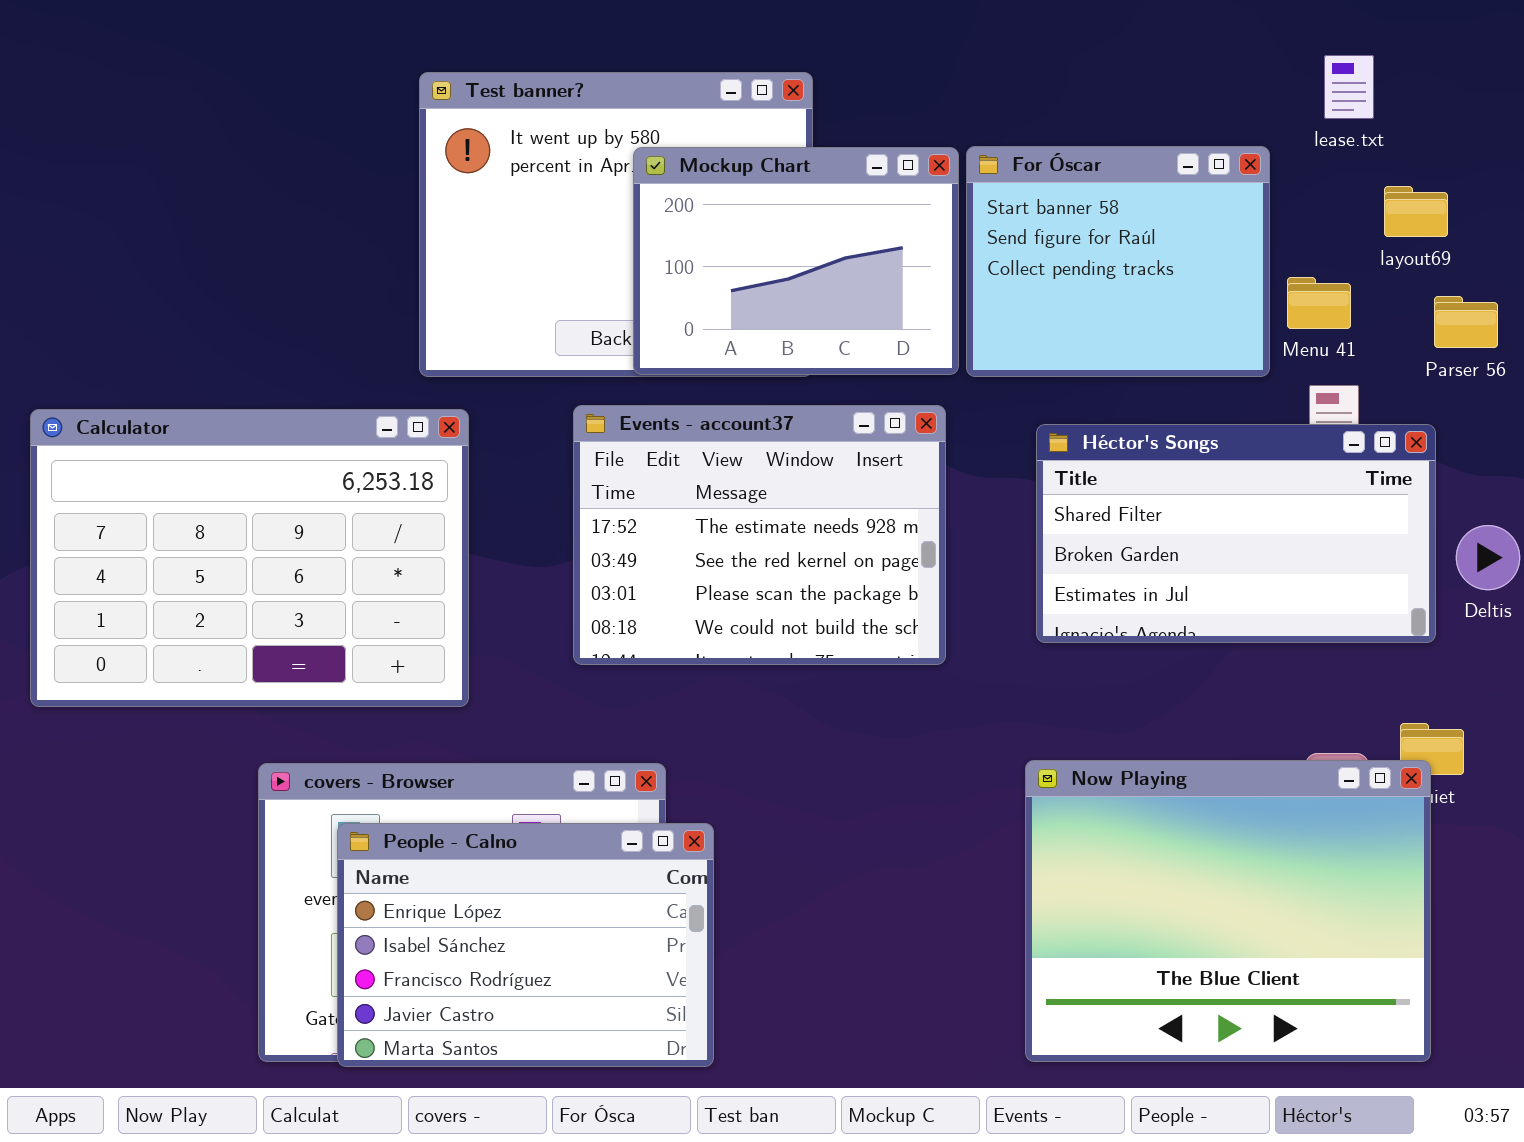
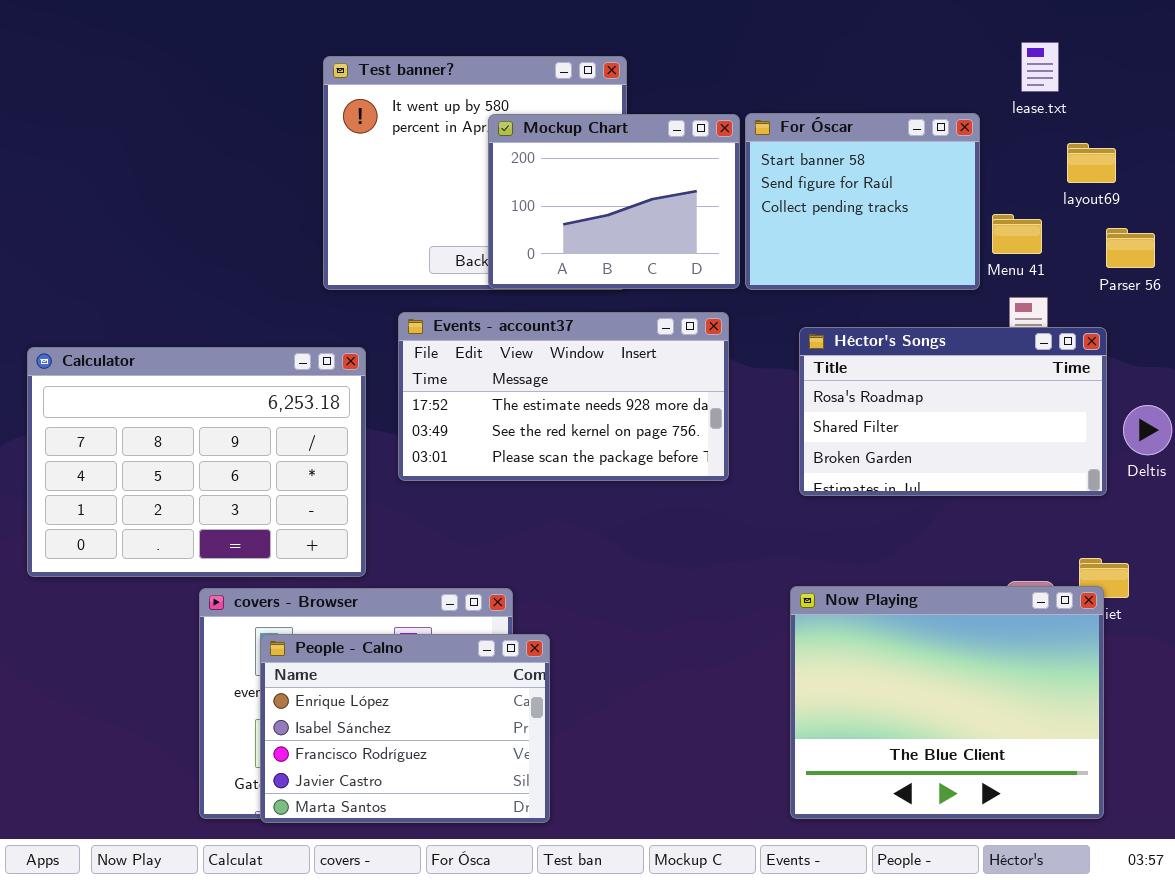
Events - account37: [573,405,946,665] -> [398,312,729,481], resized
Calculator: [30,409,469,707] -> [27,347,366,577], moved
Héctor's Songs: [1036,424,1436,643] -> [799,327,1107,496], scrolled up 1 row

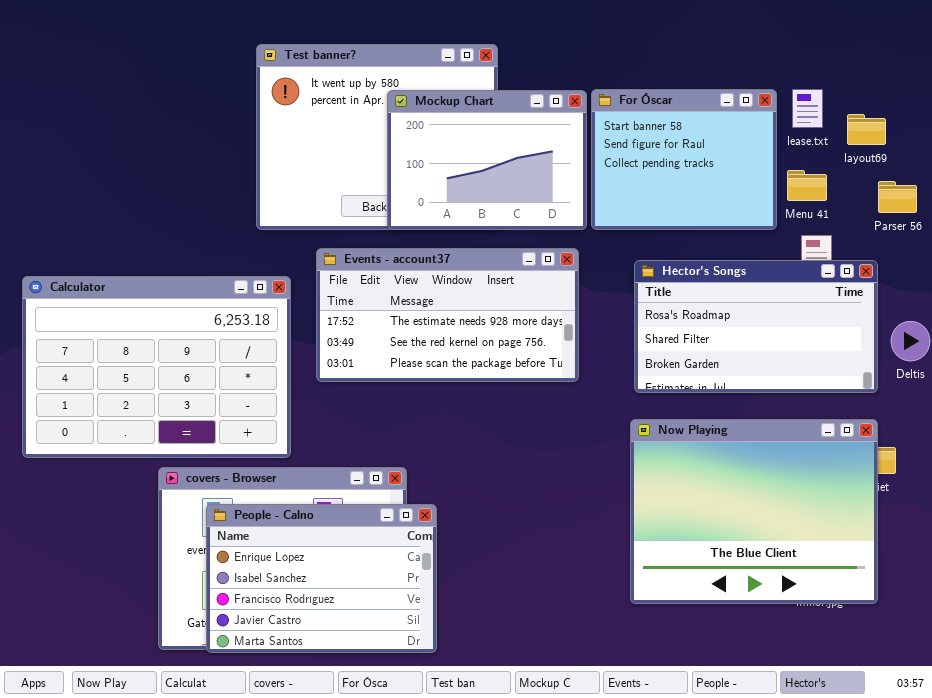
lease.txt: [1021,42,1059,92] -> [792,89,823,128], moved
Now Playing: [790,586,1104,819] -> [630,419,878,604], moved

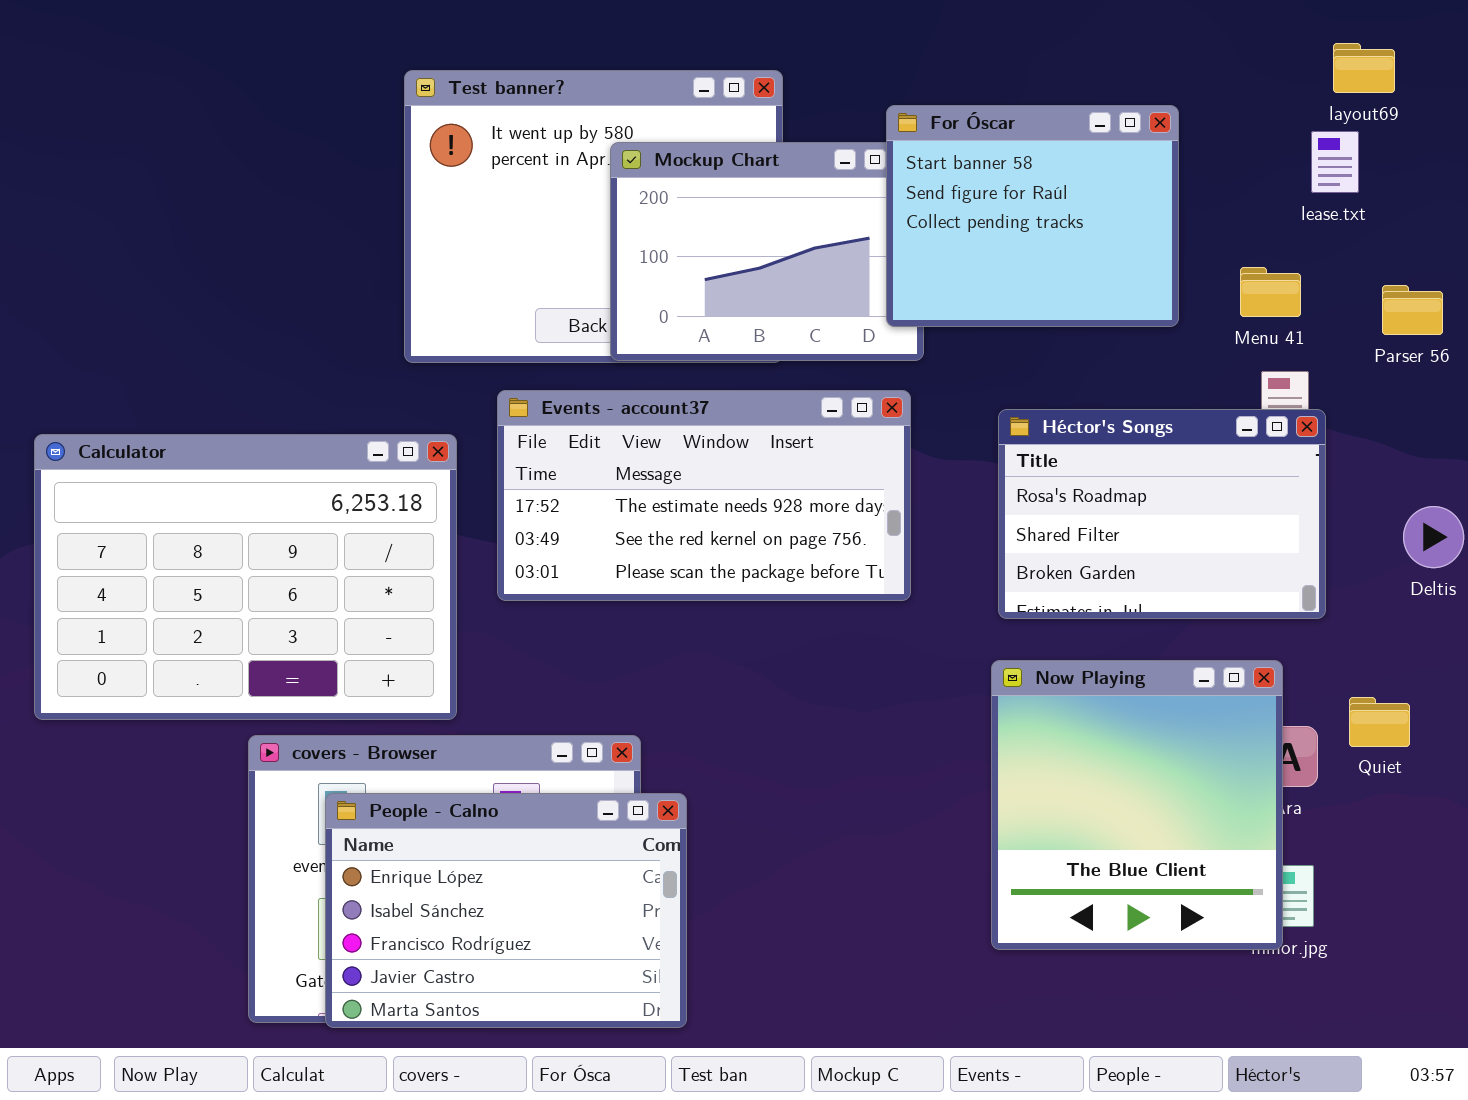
lease.txt: [792,89,823,128] -> [1311,131,1359,193], moved
For Óscar: [591,89,777,230] -> [886,105,1179,327], moved
layout69: [847,114,886,145] -> [1333,43,1395,93], moved
Héctor's Songs: [634,260,878,393] -> [998,409,1326,619], resized
Now Playing: [630,419,878,604] -> [991,660,1283,950], resized

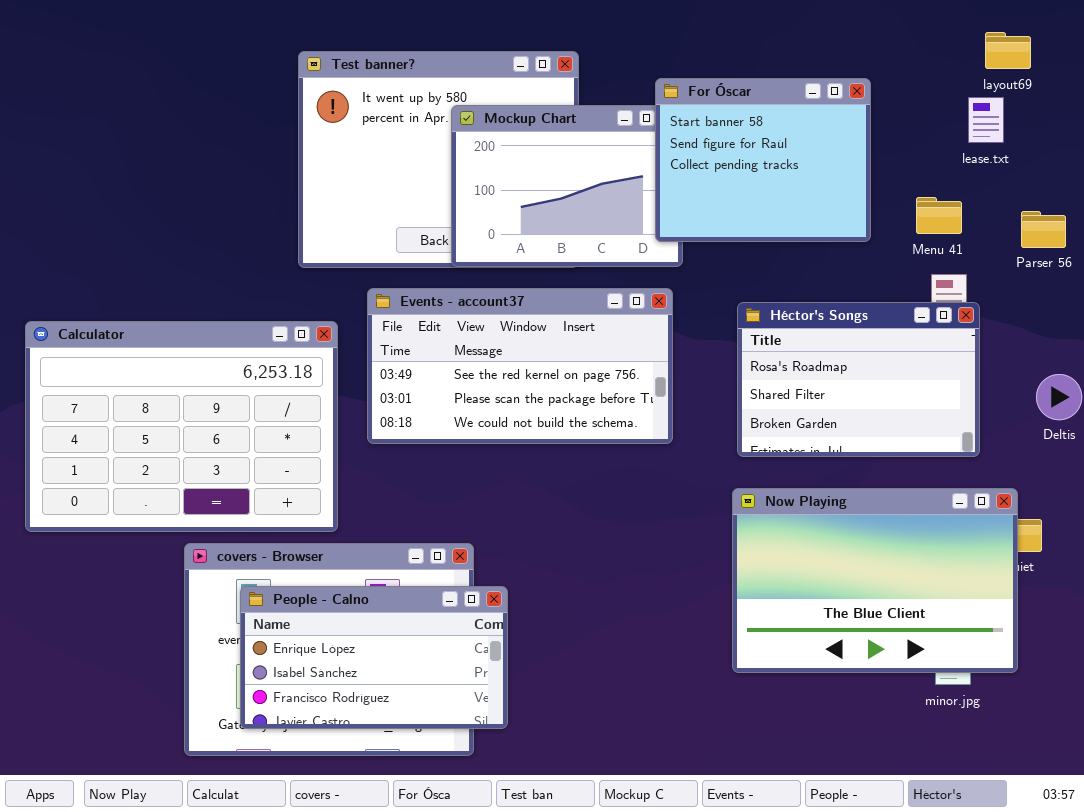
Events - account37: [497,390,911,601] -> [367,288,673,444], scrolled down 1 row
Now Playing: [991,660,1283,950] -> [732,488,1018,673], resized
People - Calno: [325,793,687,1028] -> [240,586,508,729], resized

